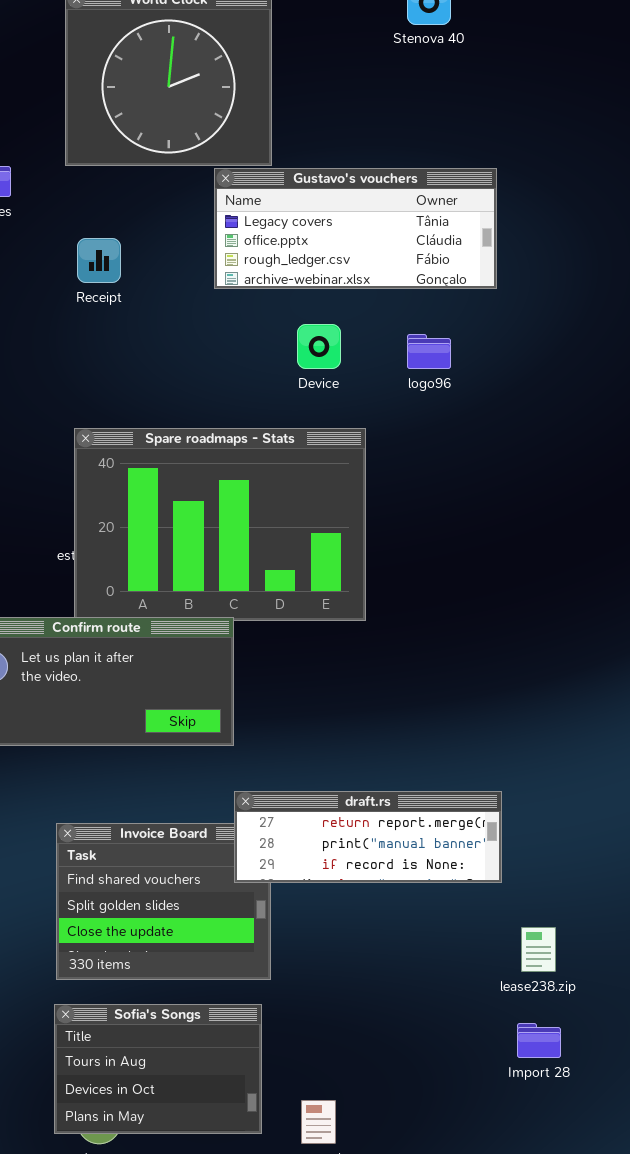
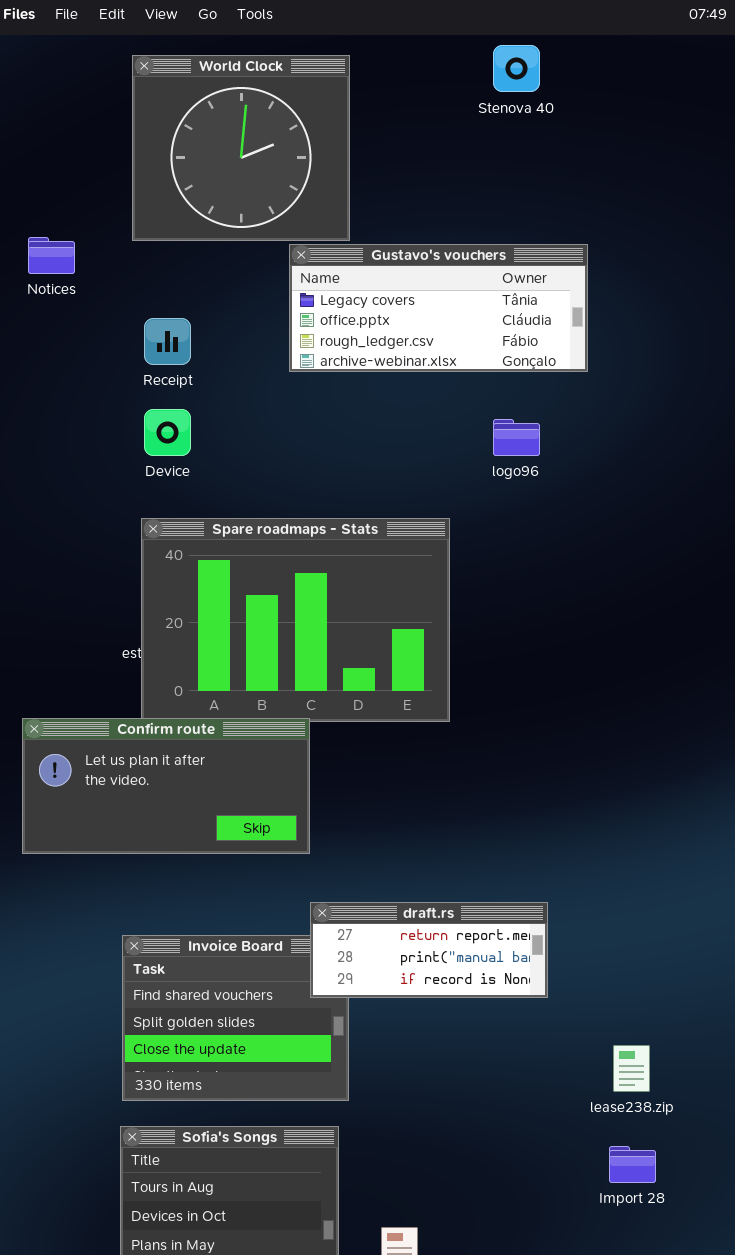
Device: [297,324,341,369] -> [144,409,191,456], moved
draft.rs: [234,791,502,883] -> [310,902,548,998], resized

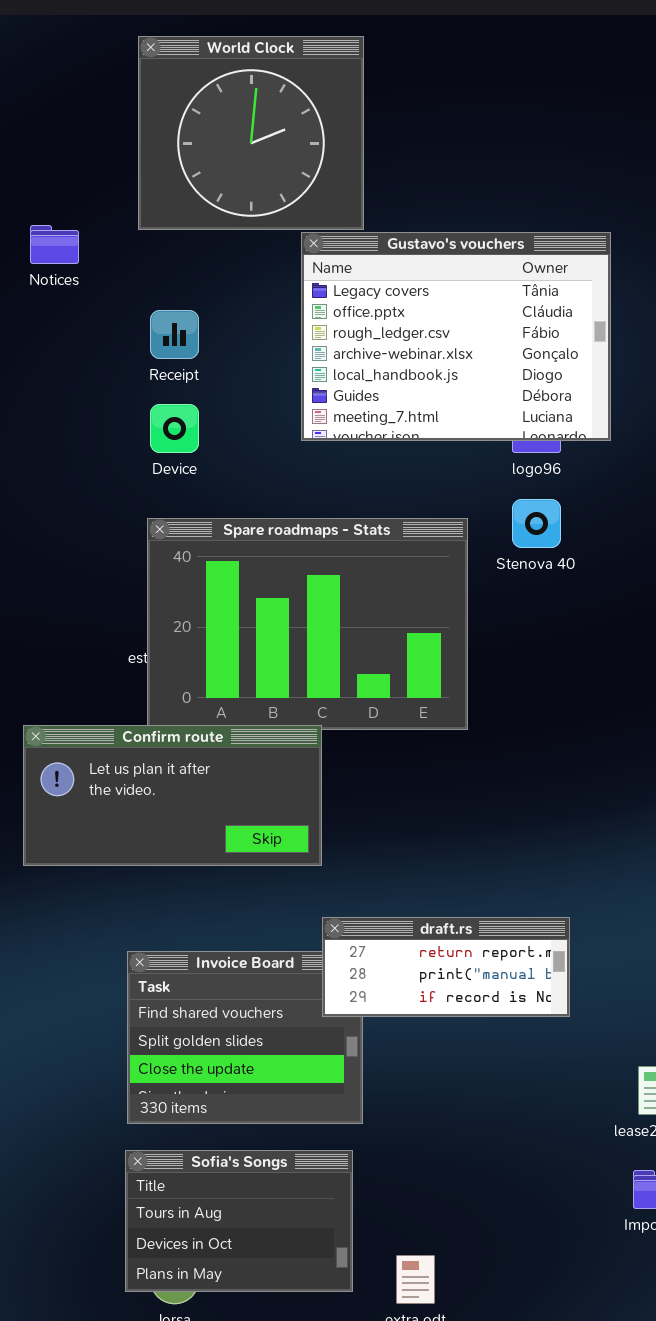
Stenova 40: [493,45,540,92] -> [512,499,561,548], moved
Gustavo's vouchers: [289,244,588,372] -> [301,232,611,441], resized

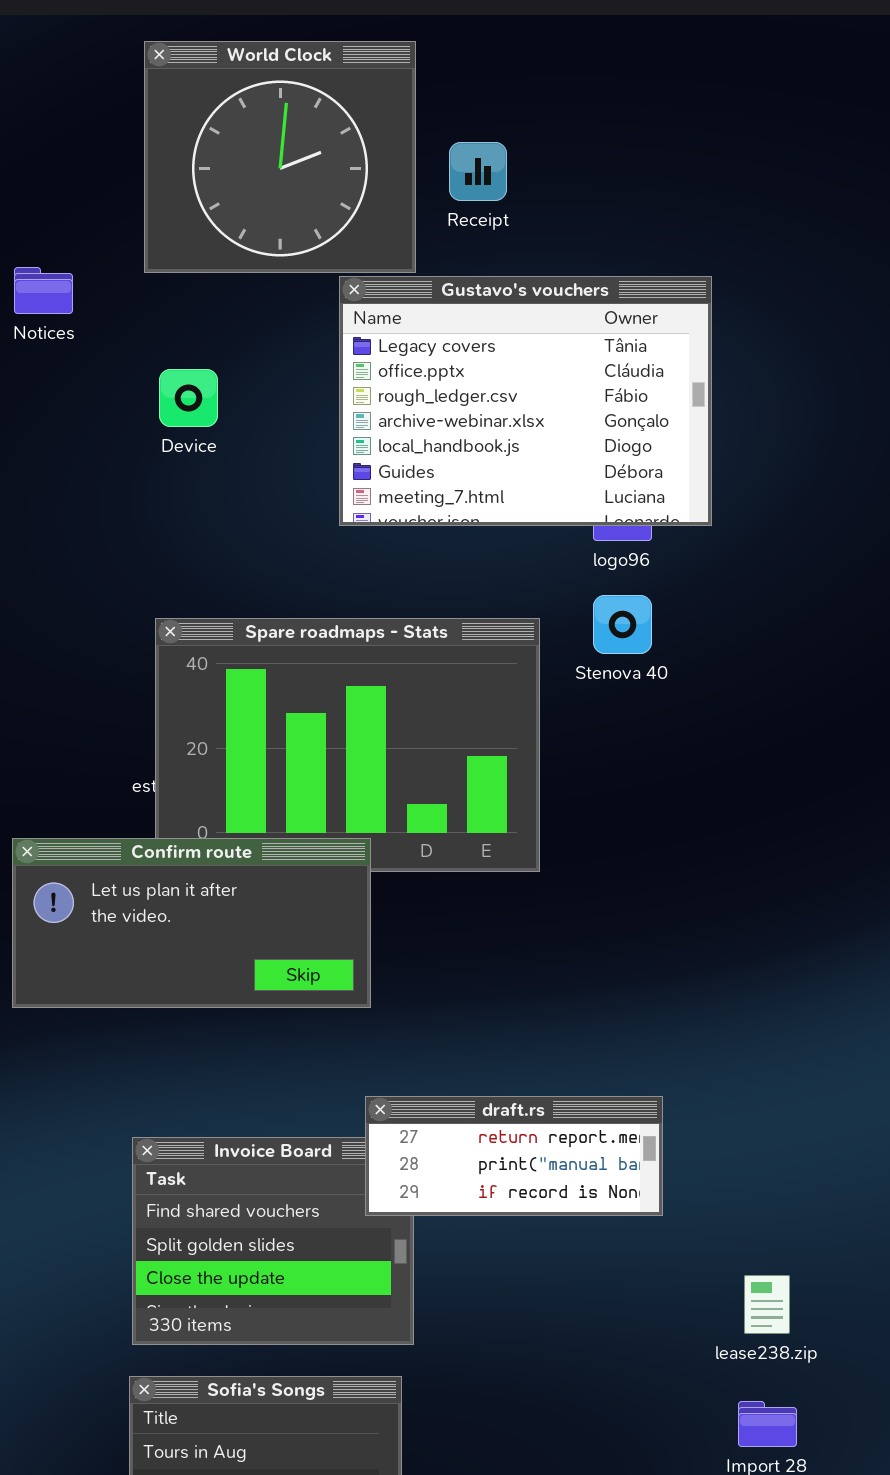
Receipt: [150,310,199,359] -> [449,142,507,201], moved
Device: [150,404,199,453] -> [159,369,218,427], moved
Confirm route: [23,725,322,866] -> [12,838,371,1008], moved

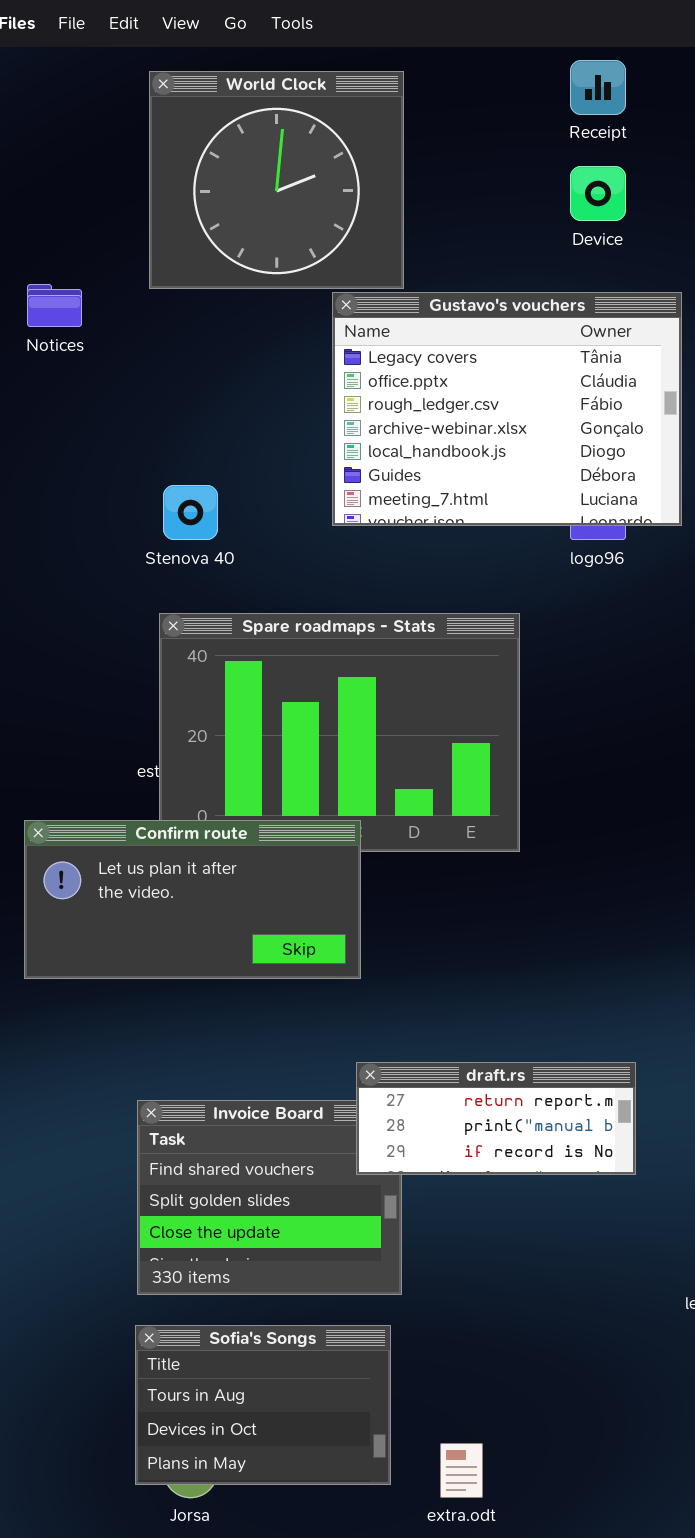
Receipt: [449,142,507,201] -> [570,60,626,115], moved
Device: [159,369,218,427] -> [570,166,626,221], moved
Stenova 40: [593,595,652,654] -> [163,485,218,540], moved

